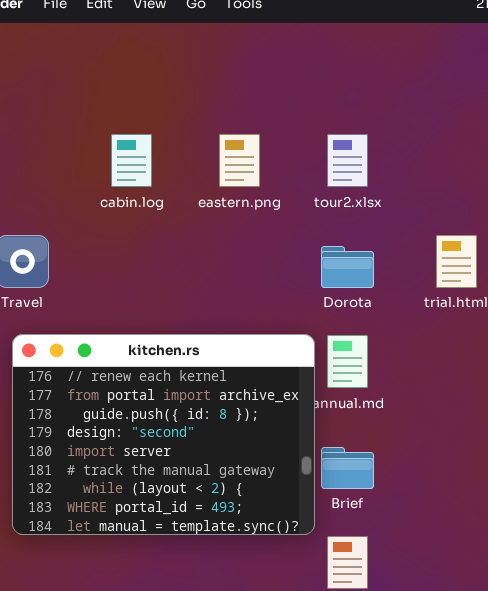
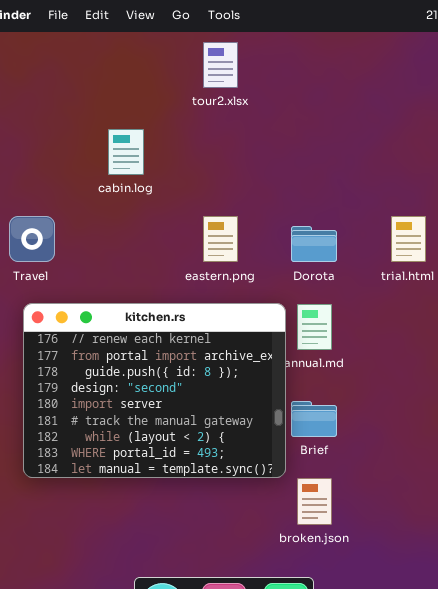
eastern.png: [219,134,260,187] -> [203,216,238,262], moved
tour2.xlsx: [327,134,368,187] -> [203,42,238,88], moved

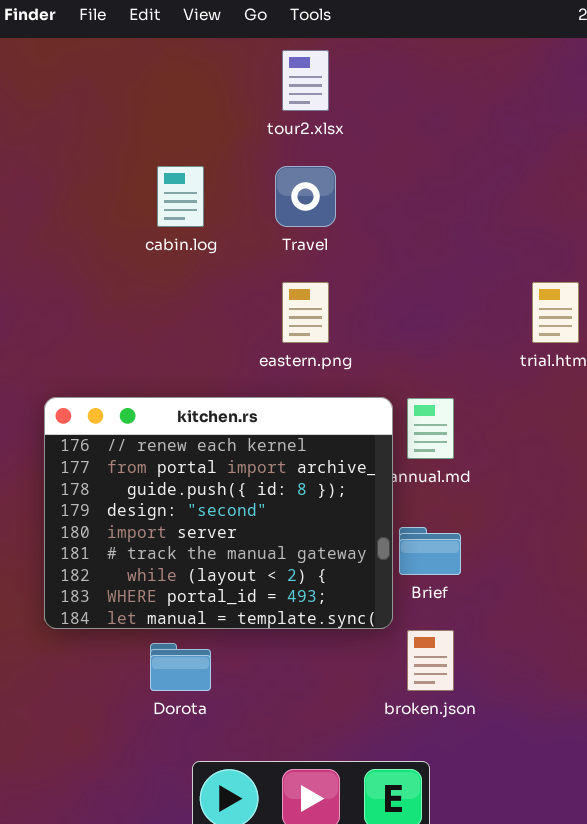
Travel: [9,216,55,262] -> [275,166,336,227], moved
Dorota: [291,226,337,262] -> [150,643,211,691], moved

